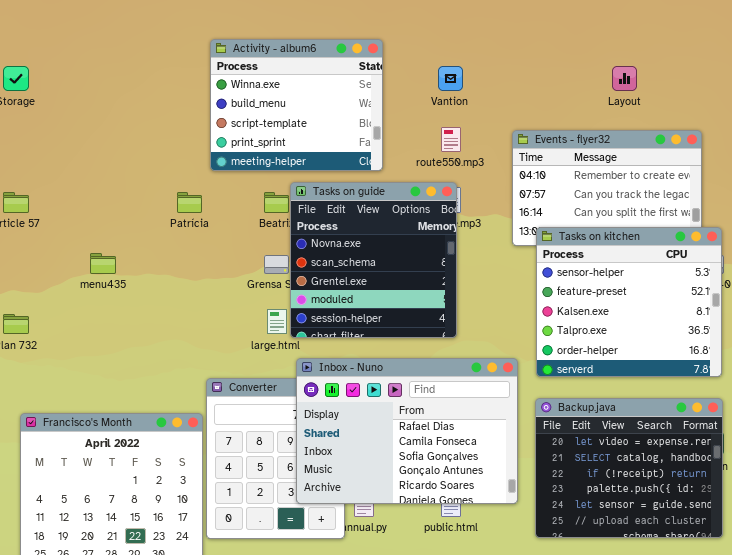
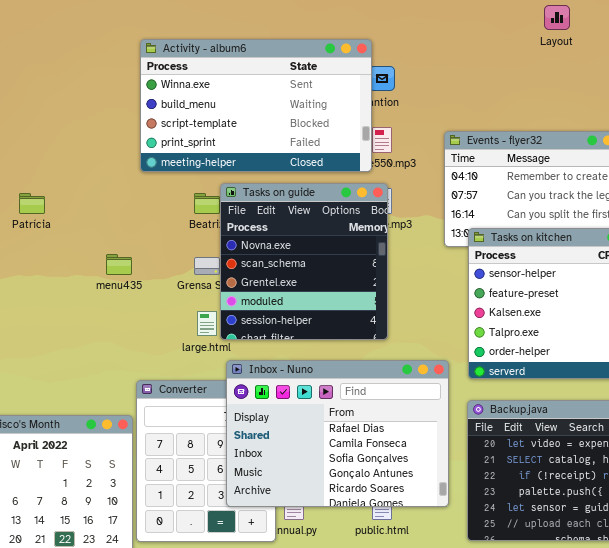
Activity - album6: [210,39,383,171] -> [140,39,372,172], resized
Layout: [612,66,637,91] -> [544,5,570,30], moved
Patrícia: [177,192,202,213] -> [19,193,45,214], moved
menu435: [90,253,116,274] -> [106,254,132,275], moved

